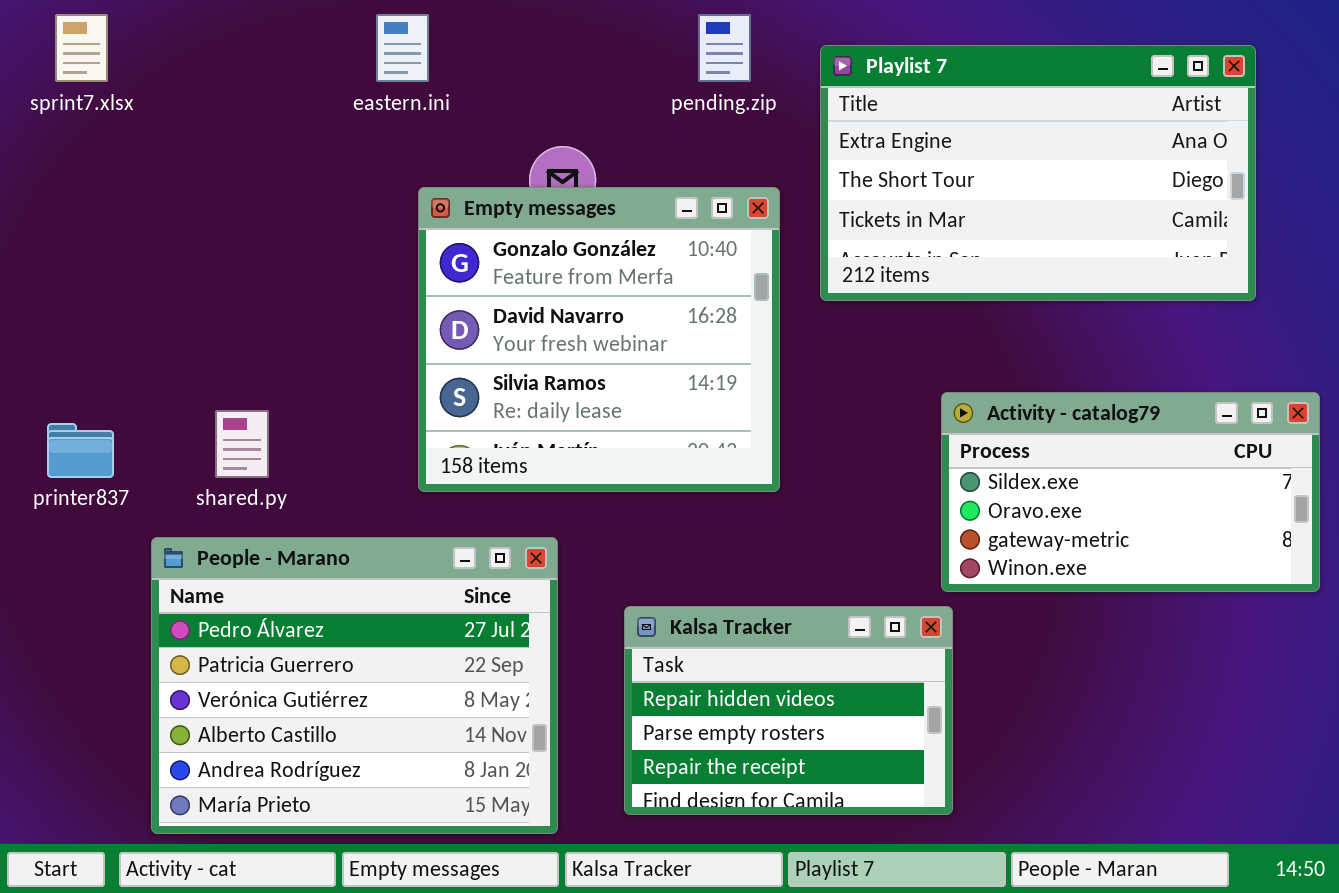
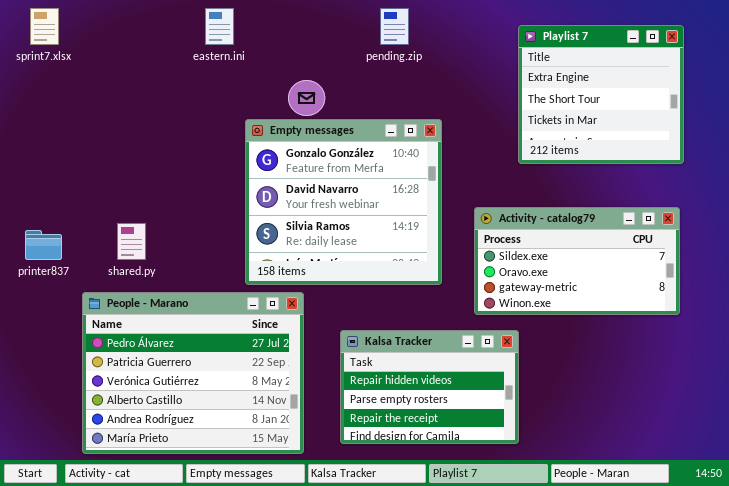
Playlist 7: [820,45,1256,301] -> [518,25,684,164], resized
Empty messages: [418,187,780,492] -> [245,119,442,285], moved
Activity - catalog79: [941,392,1320,592] -> [474,207,680,315], moved

